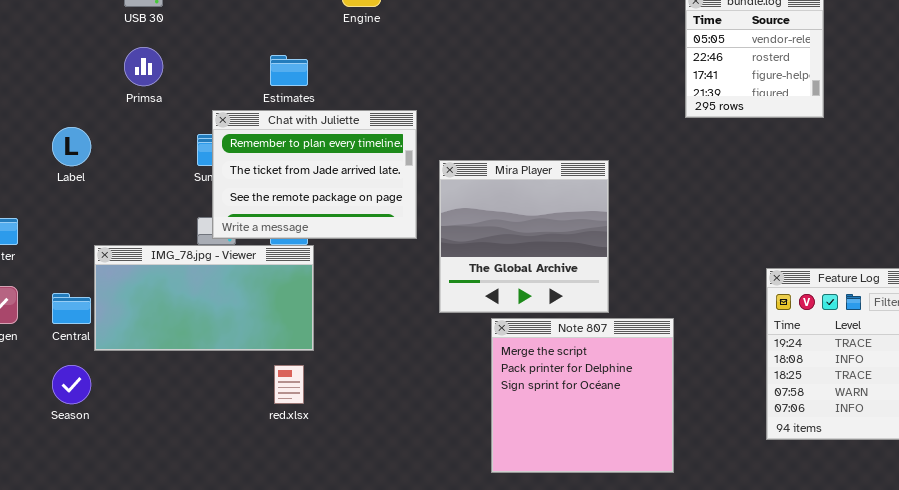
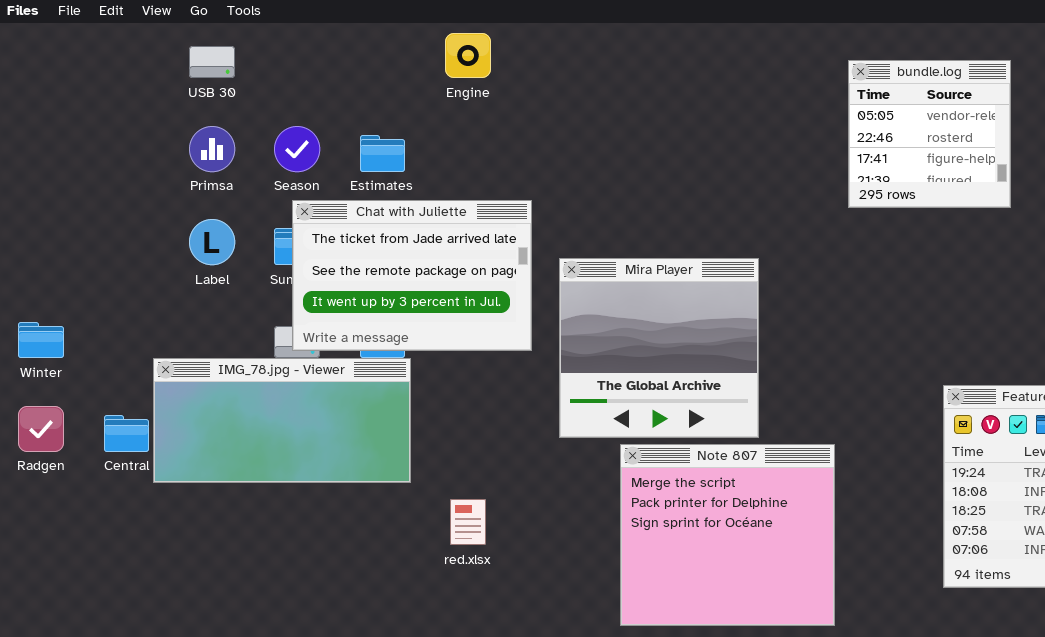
Chat with Juliette: [212,110,417,239] -> [292,200,532,351], scrolled down 1 row
Label: [52,127,91,166] -> [189,219,235,265], moved
Season: [52,365,91,404] -> [274,126,320,172], moved
red.xlsx: [274,365,304,404] -> [450,499,486,545], moved

